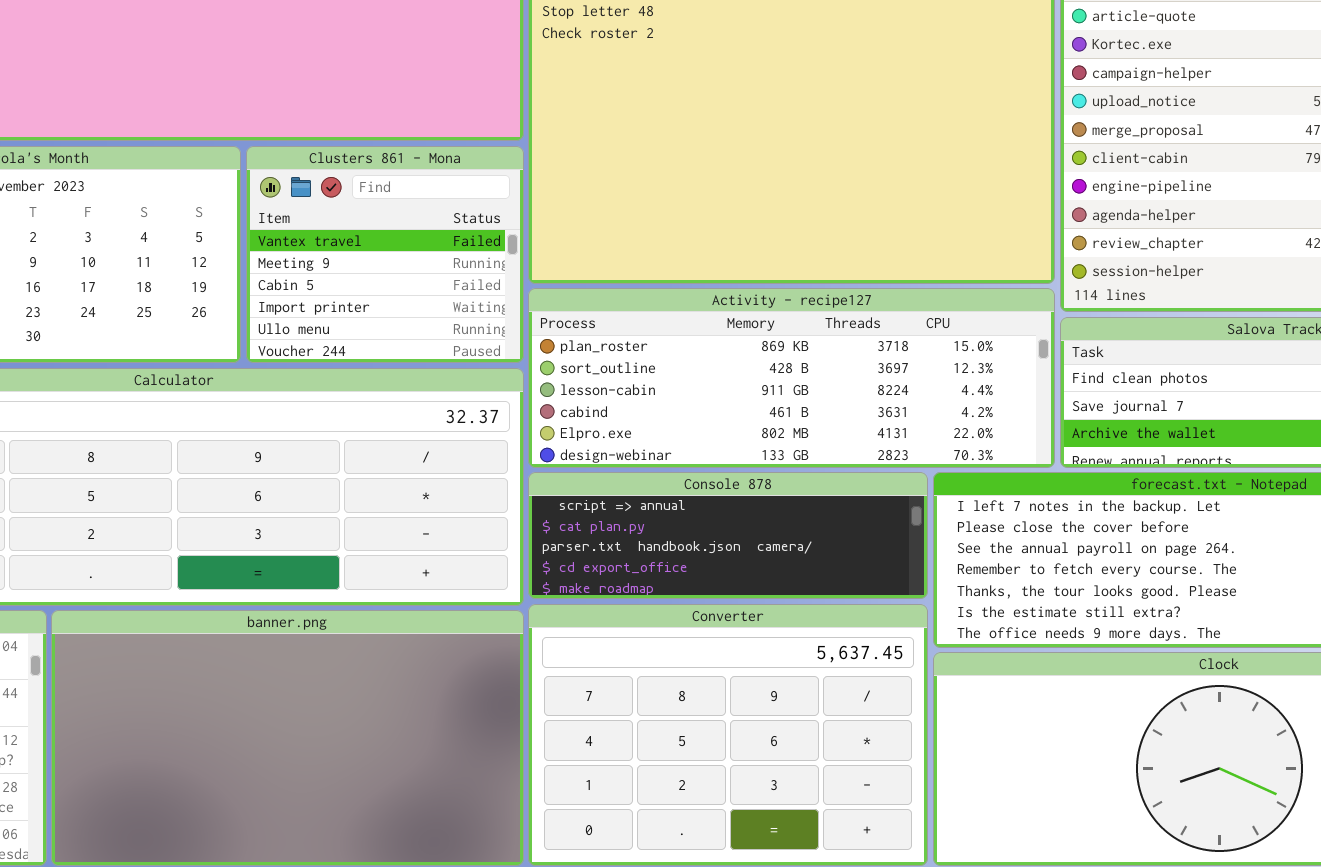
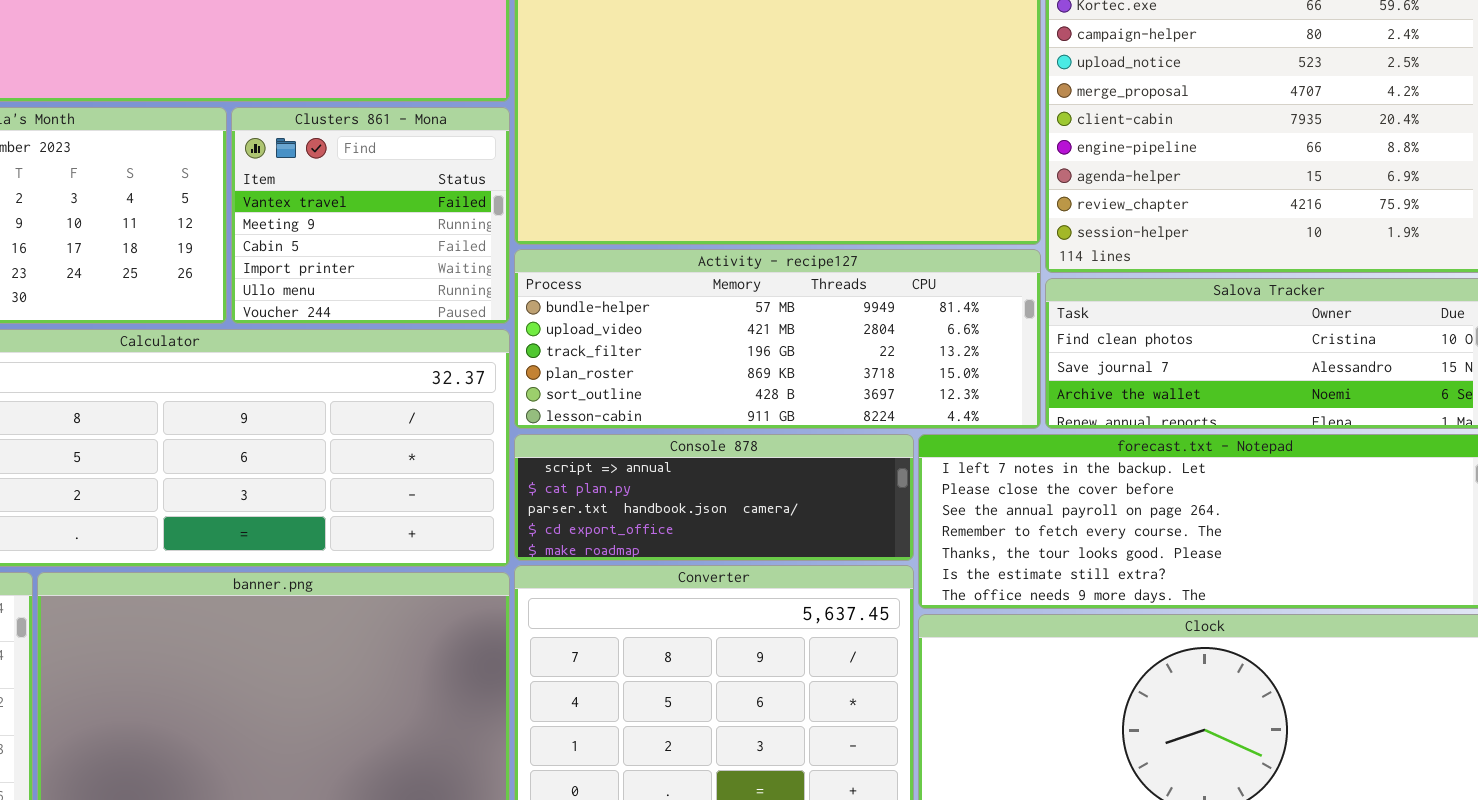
Activity - recipe127: [528,288,1055,468] -> [514,249,1041,429], scrolled up 3 rows

